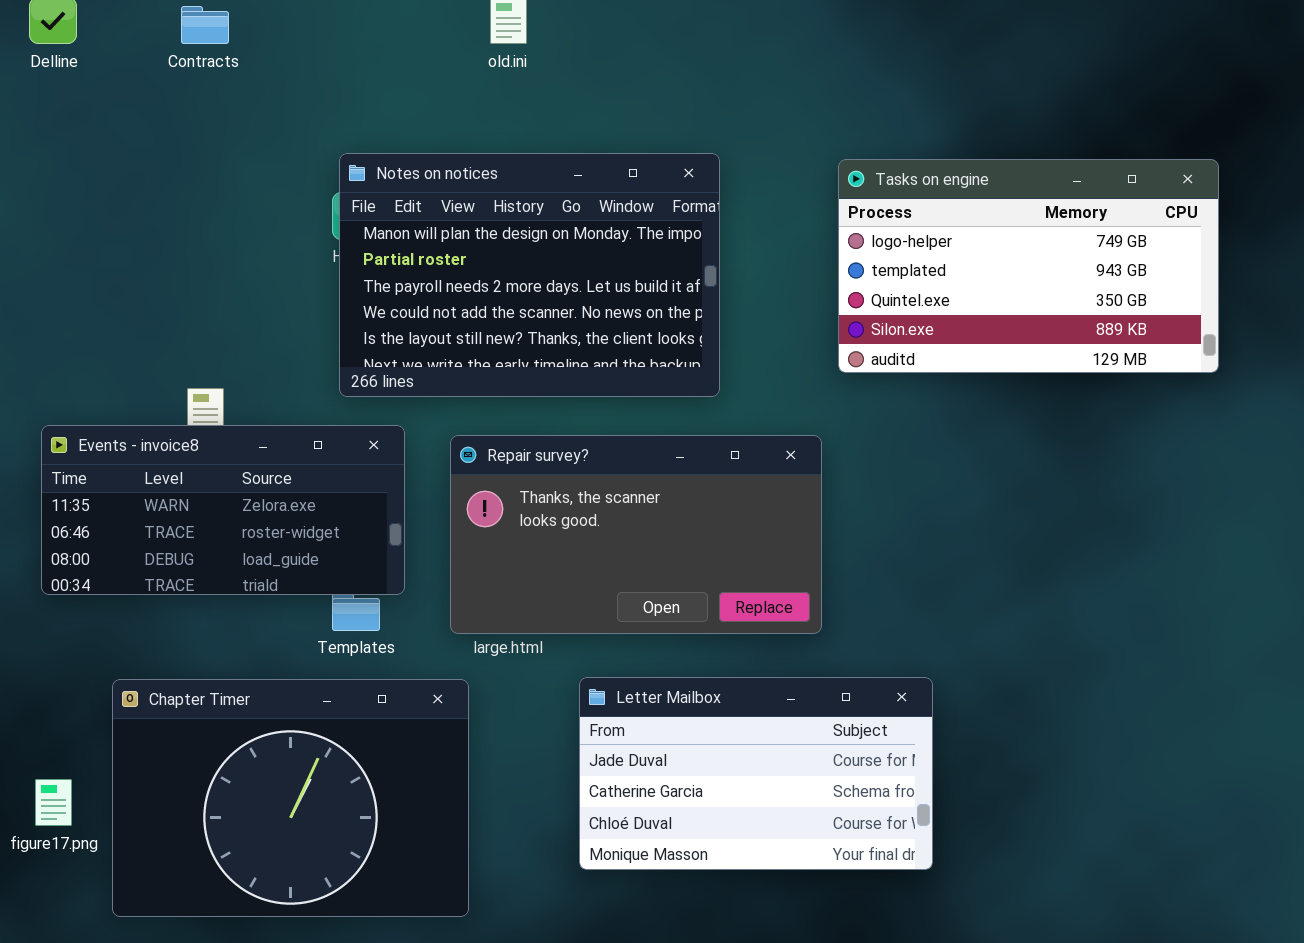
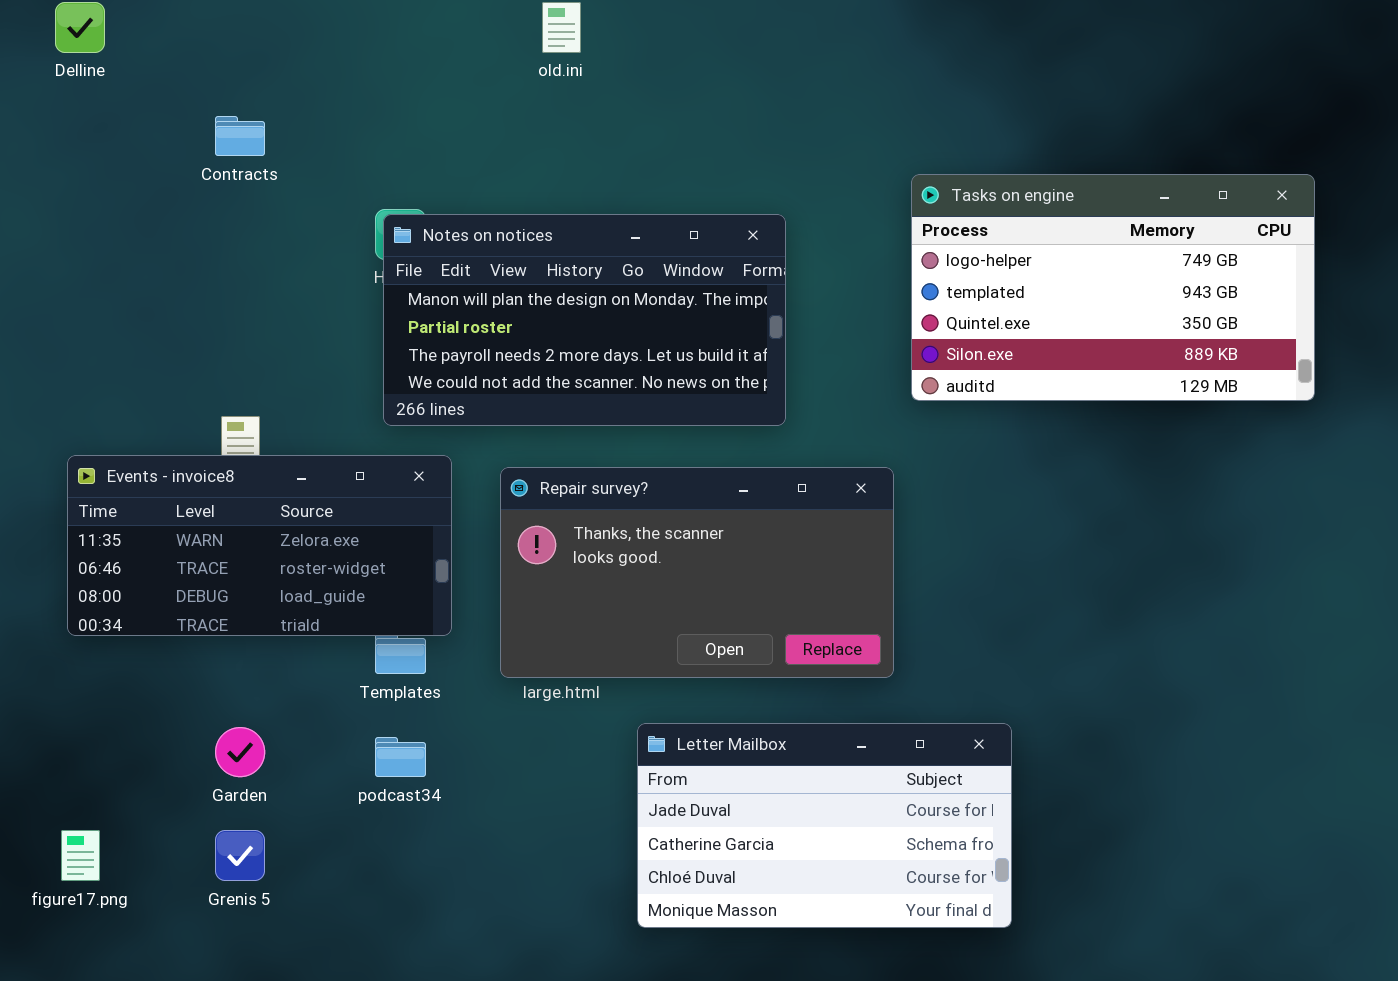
Contracts: [181,6,229,44] -> [215,116,265,156], moved
Notes on notices: [339,153,720,397] -> [383,214,786,426], resized
Chapter Timer: [112,679,469,917] -> none, closed

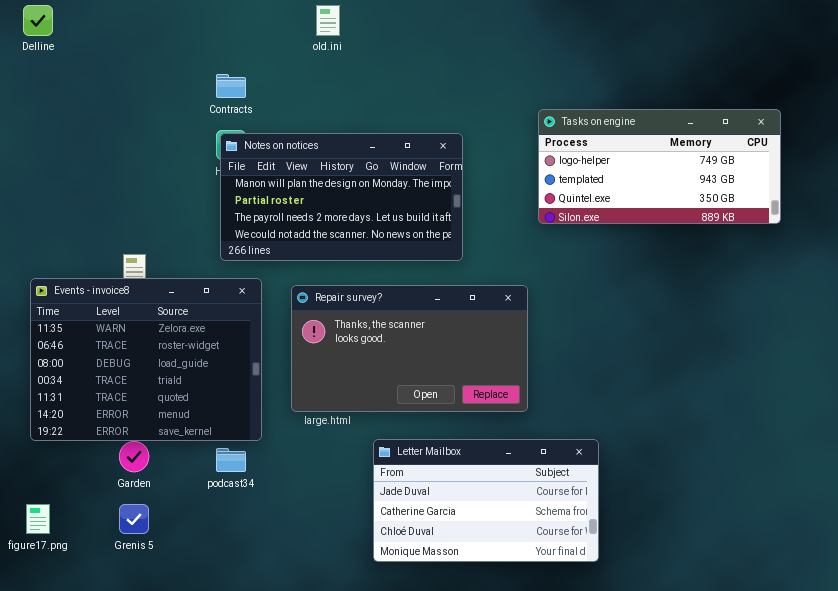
Contracts: [215,116,265,156] -> [216,74,246,98], moved
Tasks on engine: [911,174,1315,401] -> [538,109,781,224], resized
Events - invoice8: [67,455,452,636] -> [30,278,262,441], resized

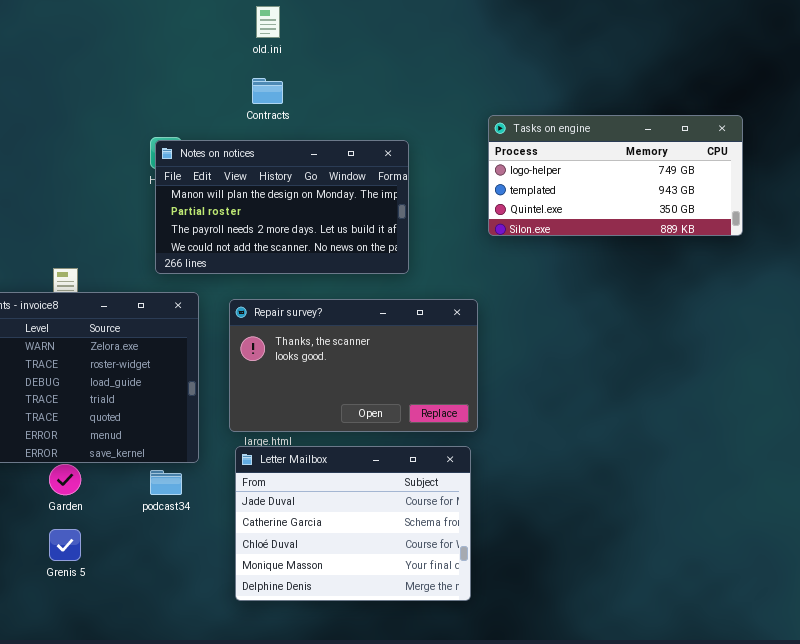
Contracts: [216,74,246,98] -> [252,78,283,104], moved
Letter Mailbox: [373,439,599,562] -> [235,446,471,601], moved, resized

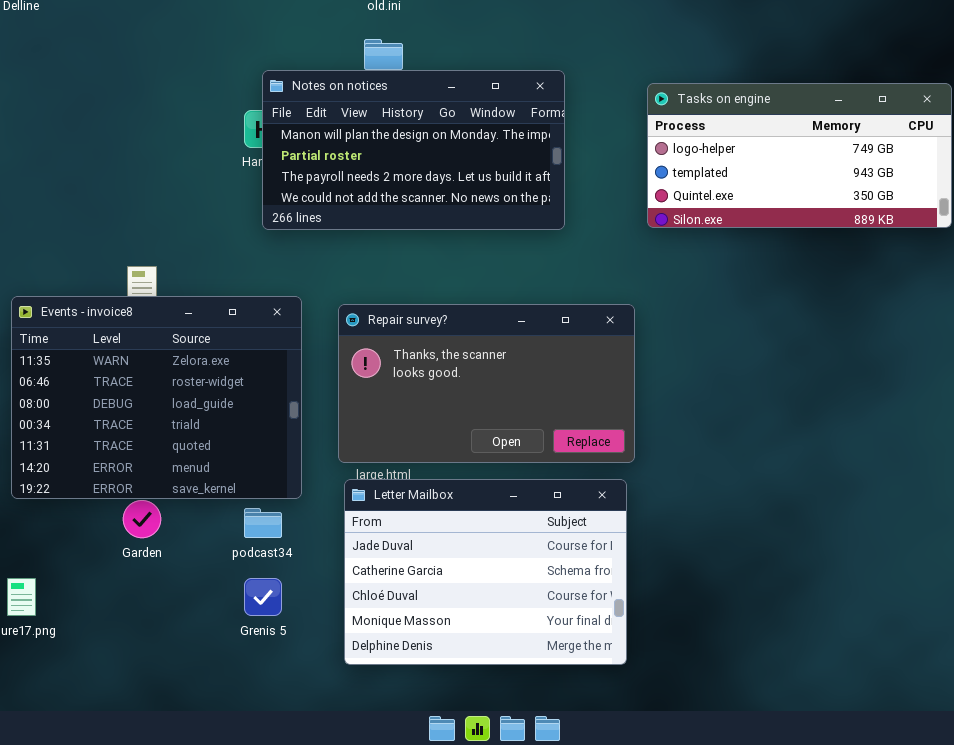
Notes on notices: [155,140,409,274] -> [262,70,565,230], moved
Grenis 5: [49,529,81,561] -> [244,578,282,616], moved

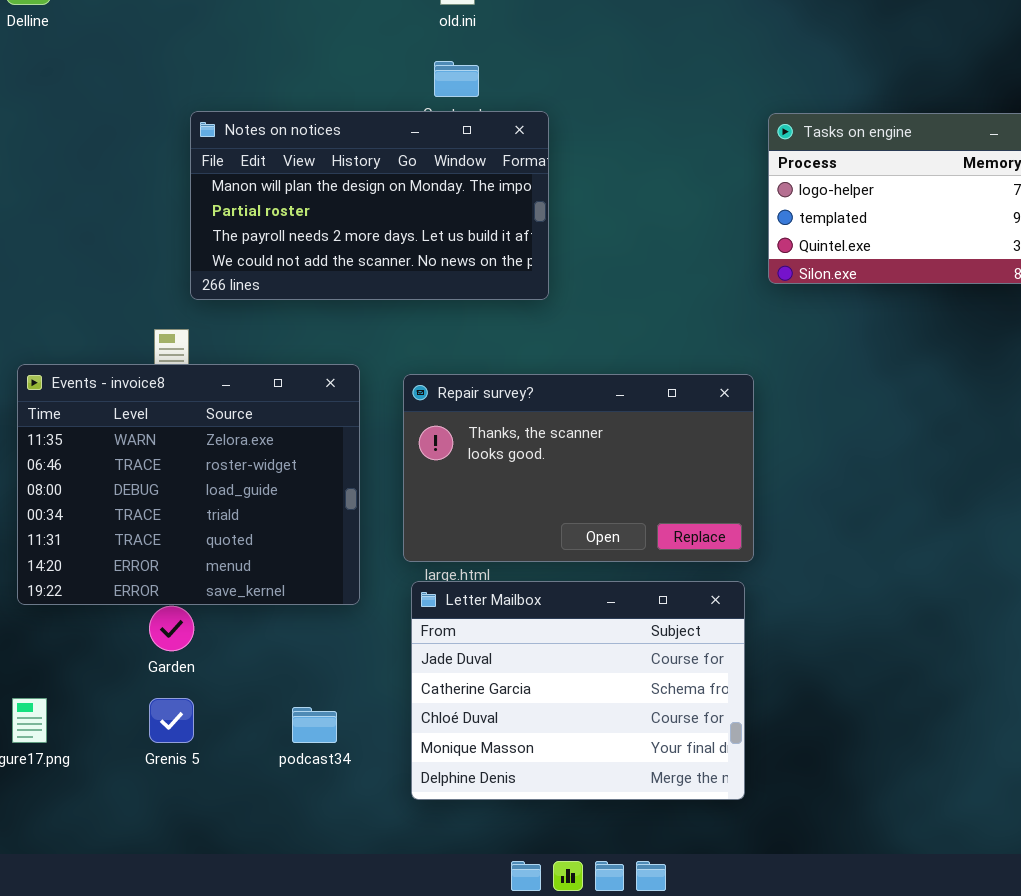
Notes on notices: [262,70,565,230] -> [190,111,549,300], moved
podcast34: [244,508,282,538] -> [292,707,337,743], moved
Grenis 5: [244,578,282,616] -> [149,698,194,743], moved

